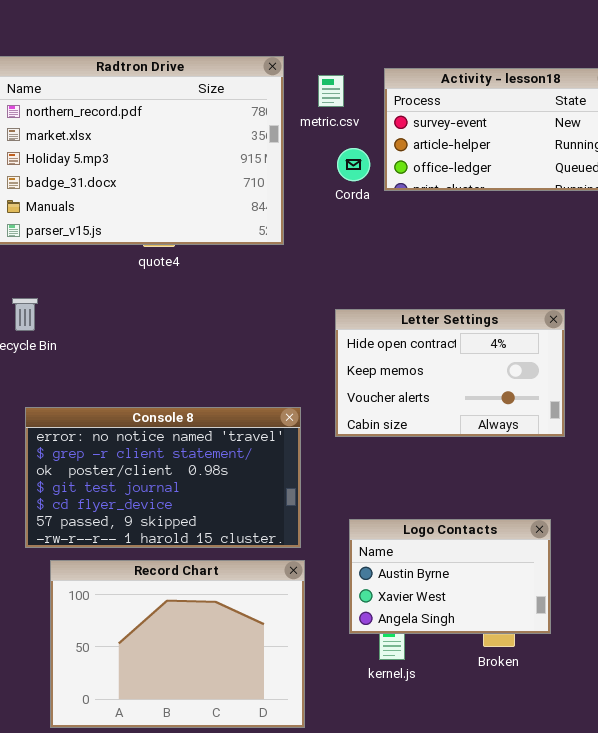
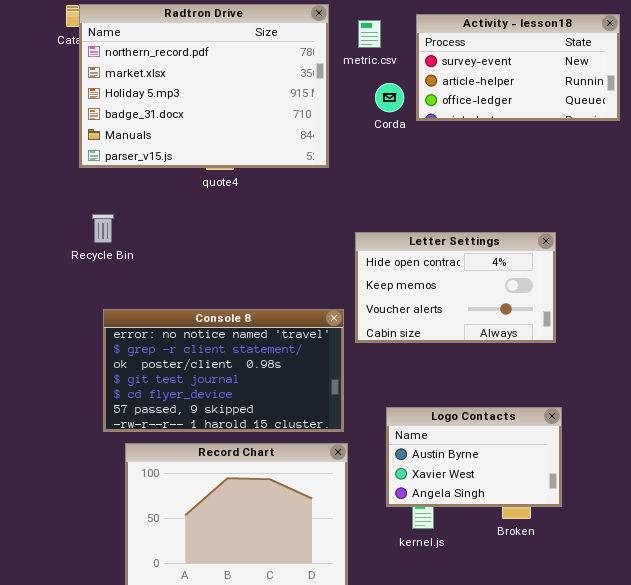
Letter Settings: [335,309,565,437] -> [355,232,556,343], moved

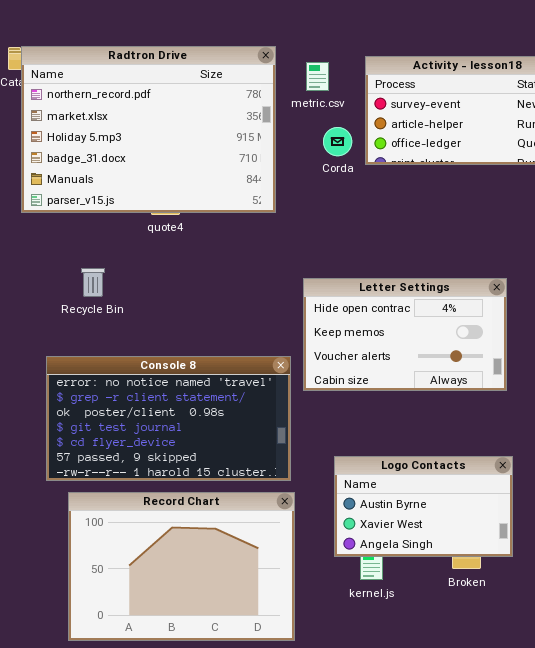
Recycle Bin: [92,214,114,243] -> [81,268,105,297], moved

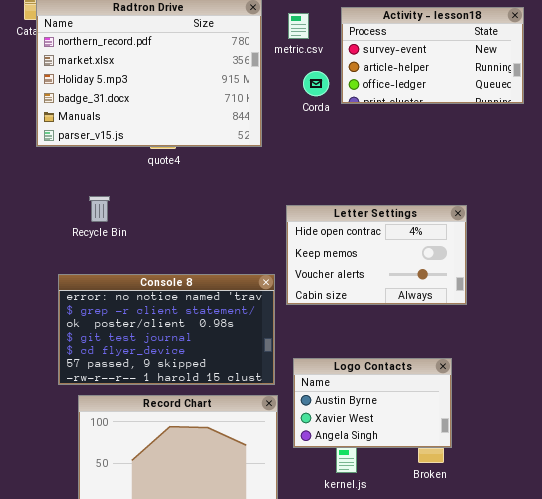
Logo Contacts: [334,456,513,557] -> [293,358,452,448], moved

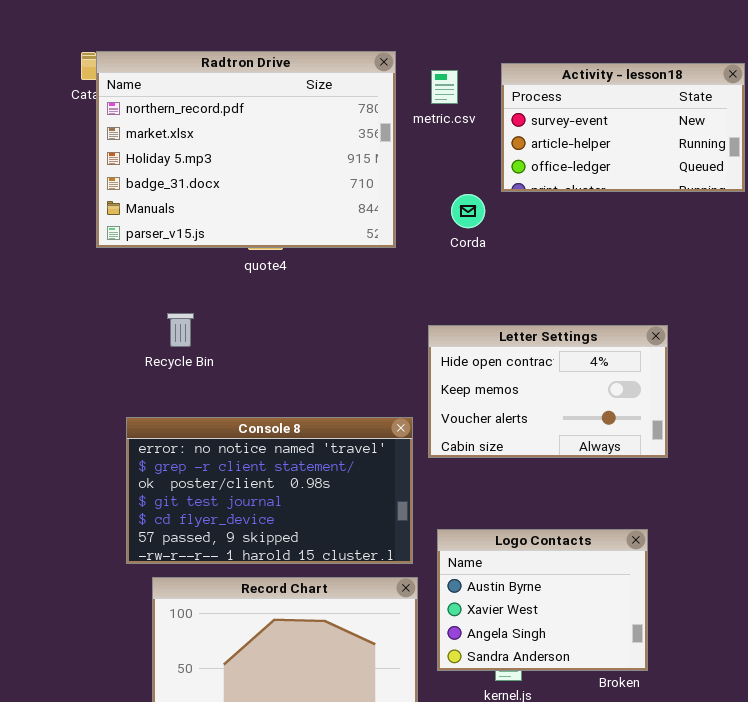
Corda: [303,71,329,96] -> [451,194,485,228], moved
Logo Contacts: [293,358,452,448] -> [437,529,648,671], resized

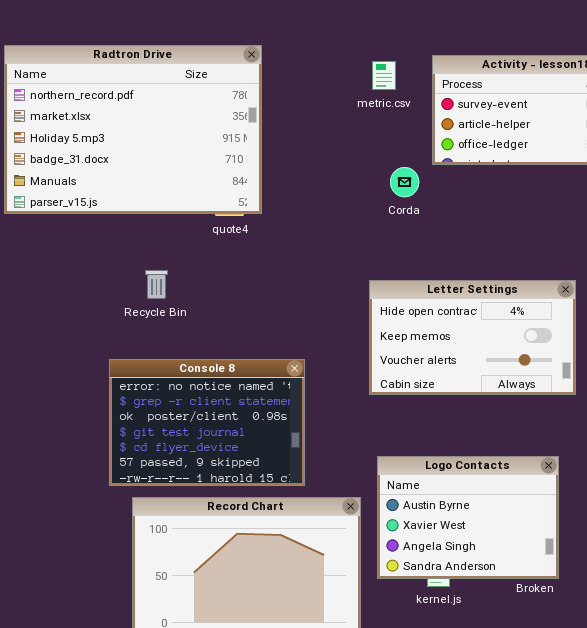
Radtron Drive: [96,51,396,248] -> [4,45,262,214], moved
Console 8: [126,417,413,564] -> [109,359,305,486], resized

